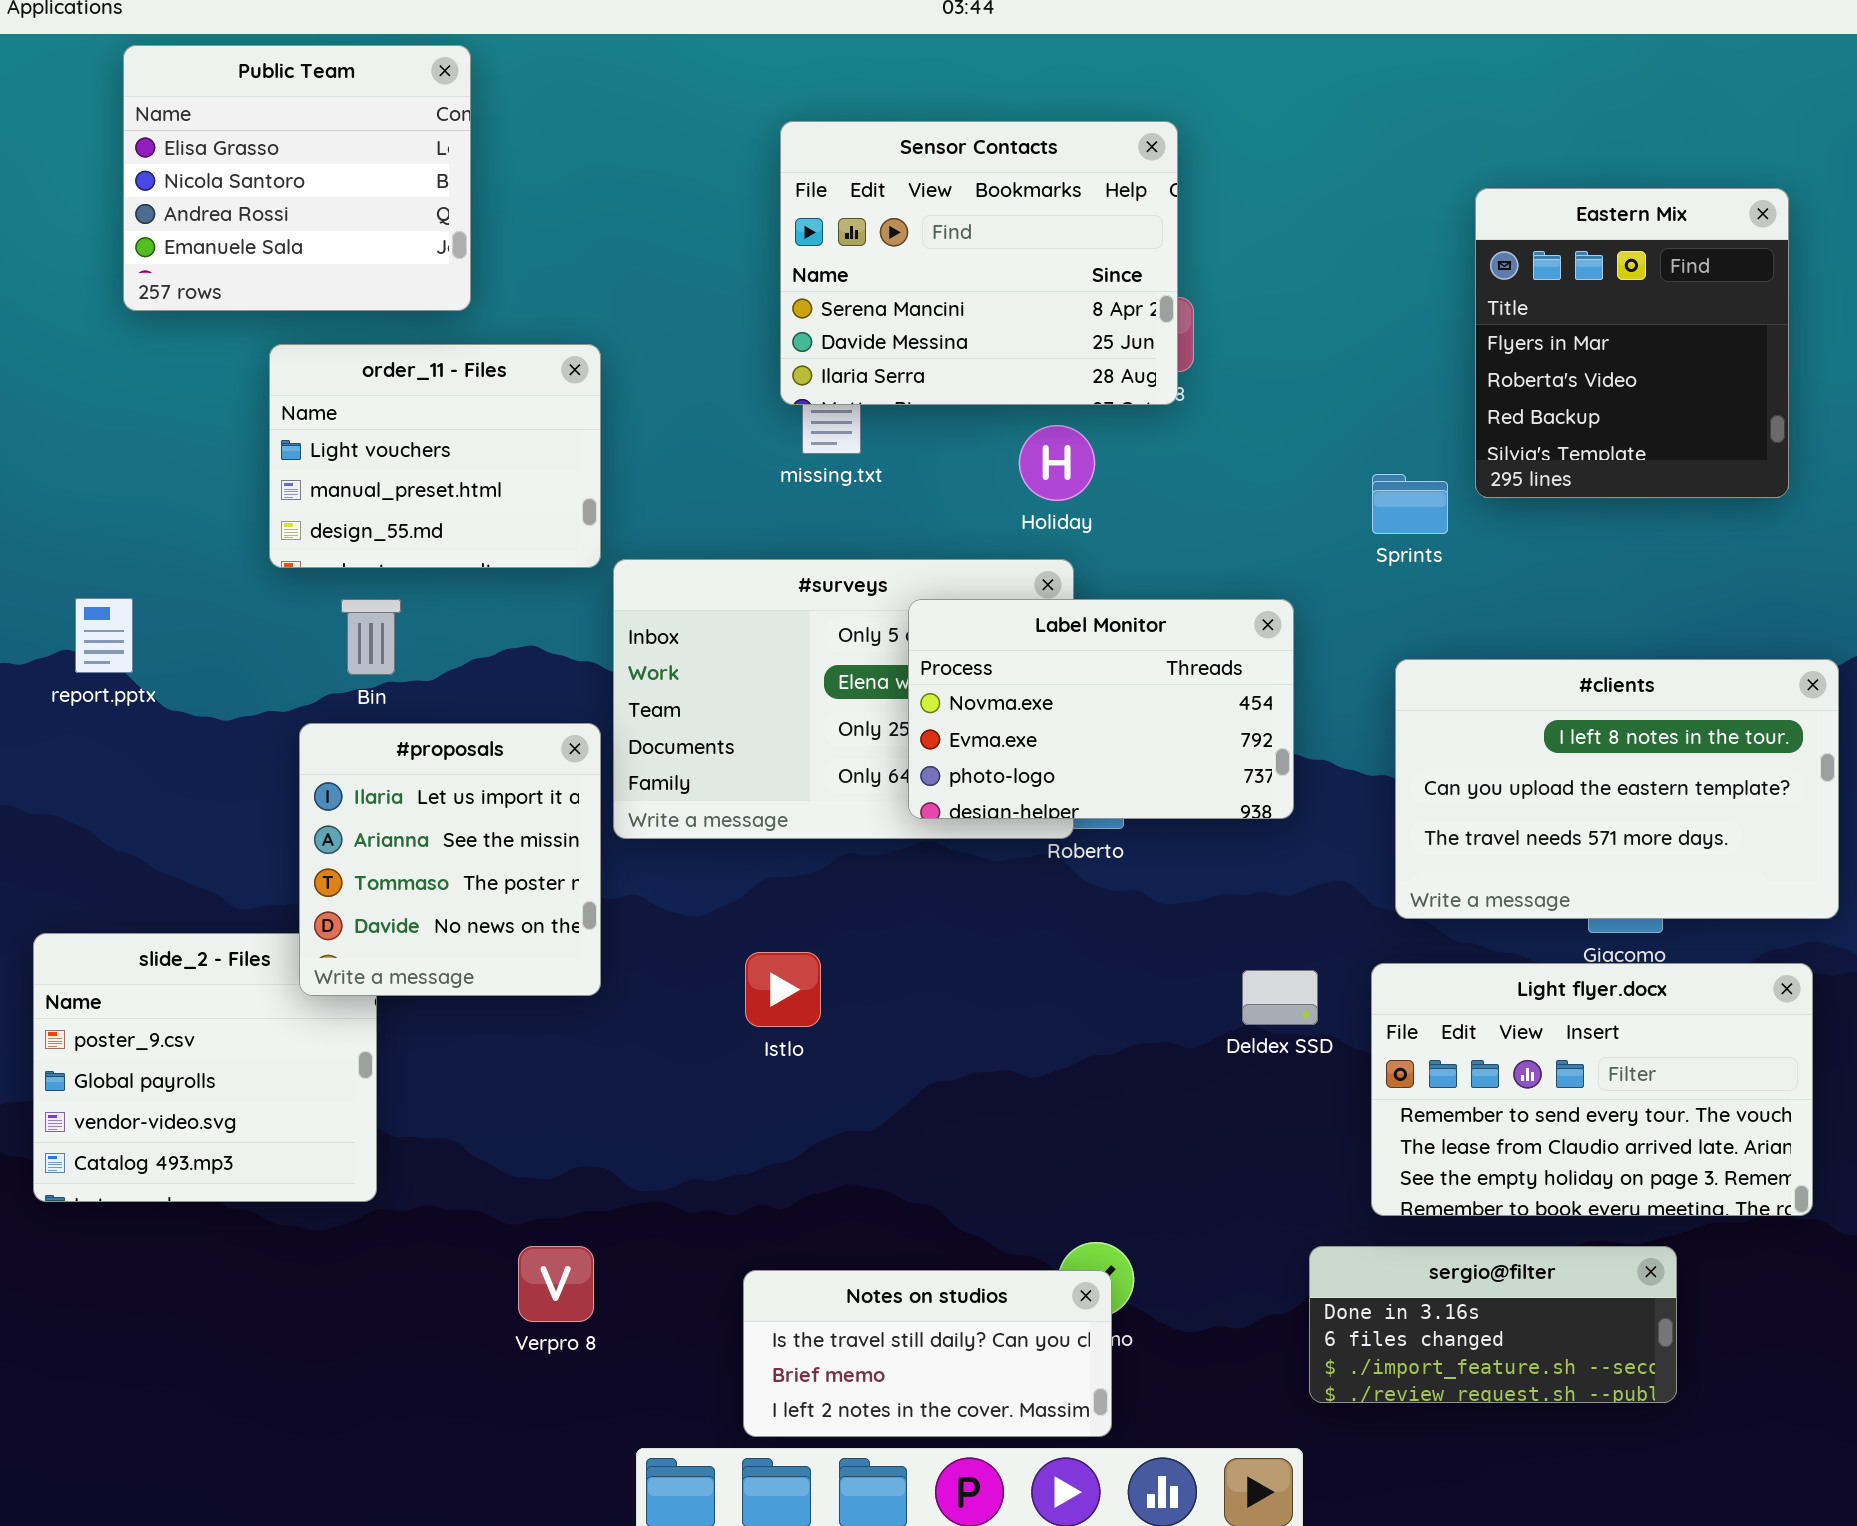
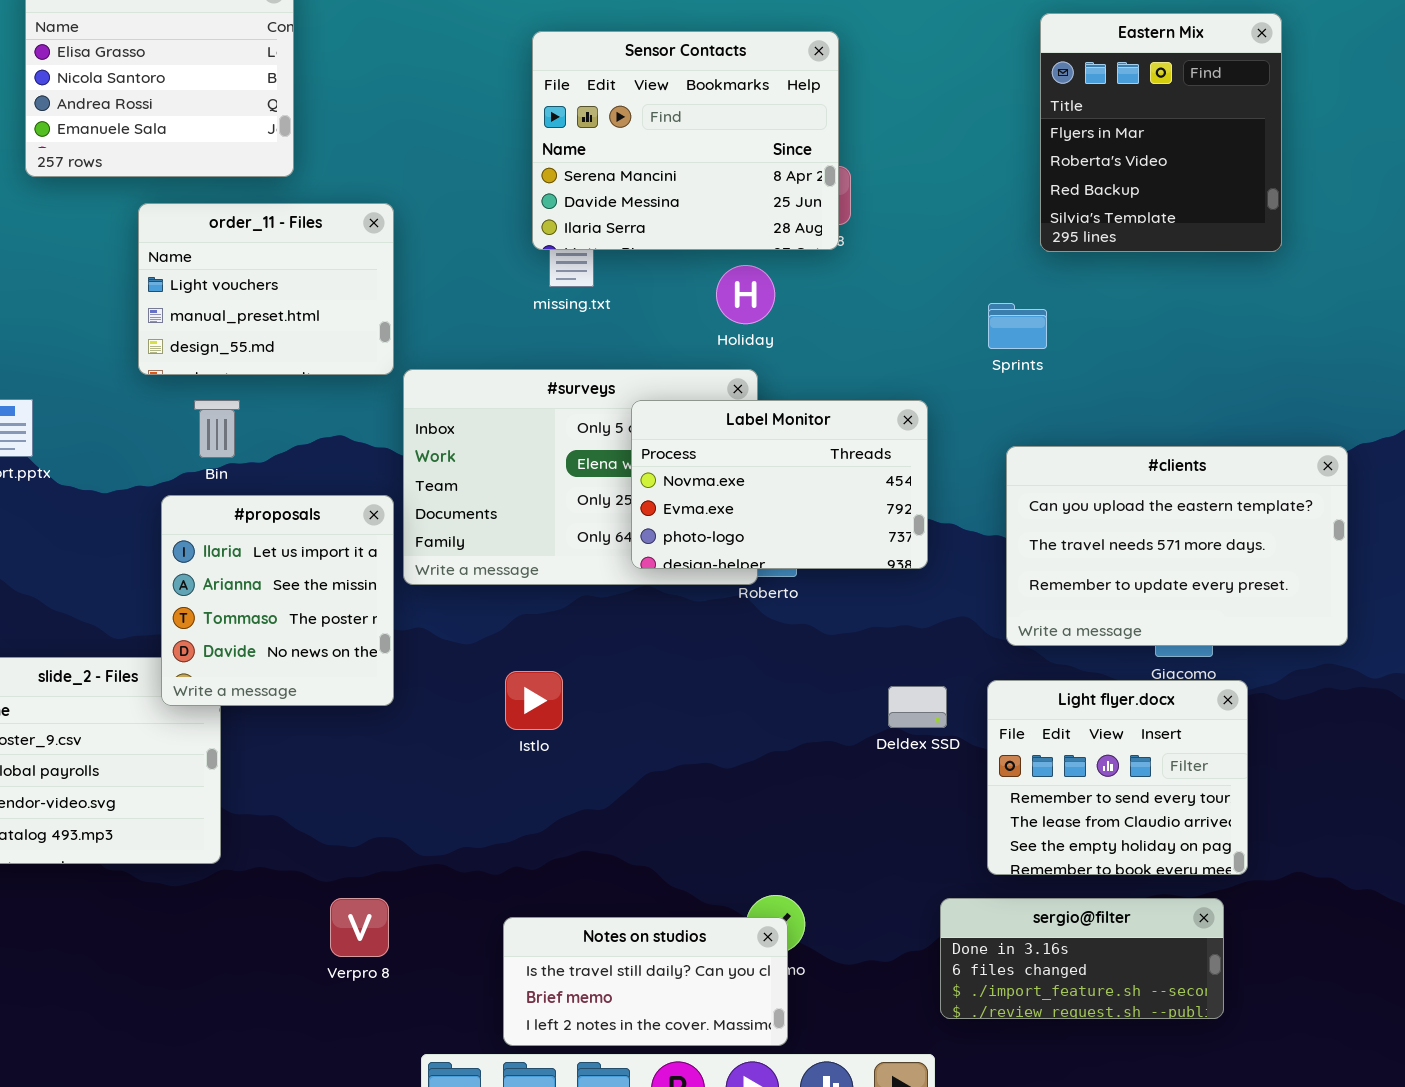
Eastern Mix: [1475,188,1789,498] -> [1040,13,1282,252], moved
#clients: [1395,659,1839,919] -> [1006,446,1348,646], scrolled down 1 row
Light flyer.docx: [1371,963,1813,1216] -> [987,680,1248,875], resized

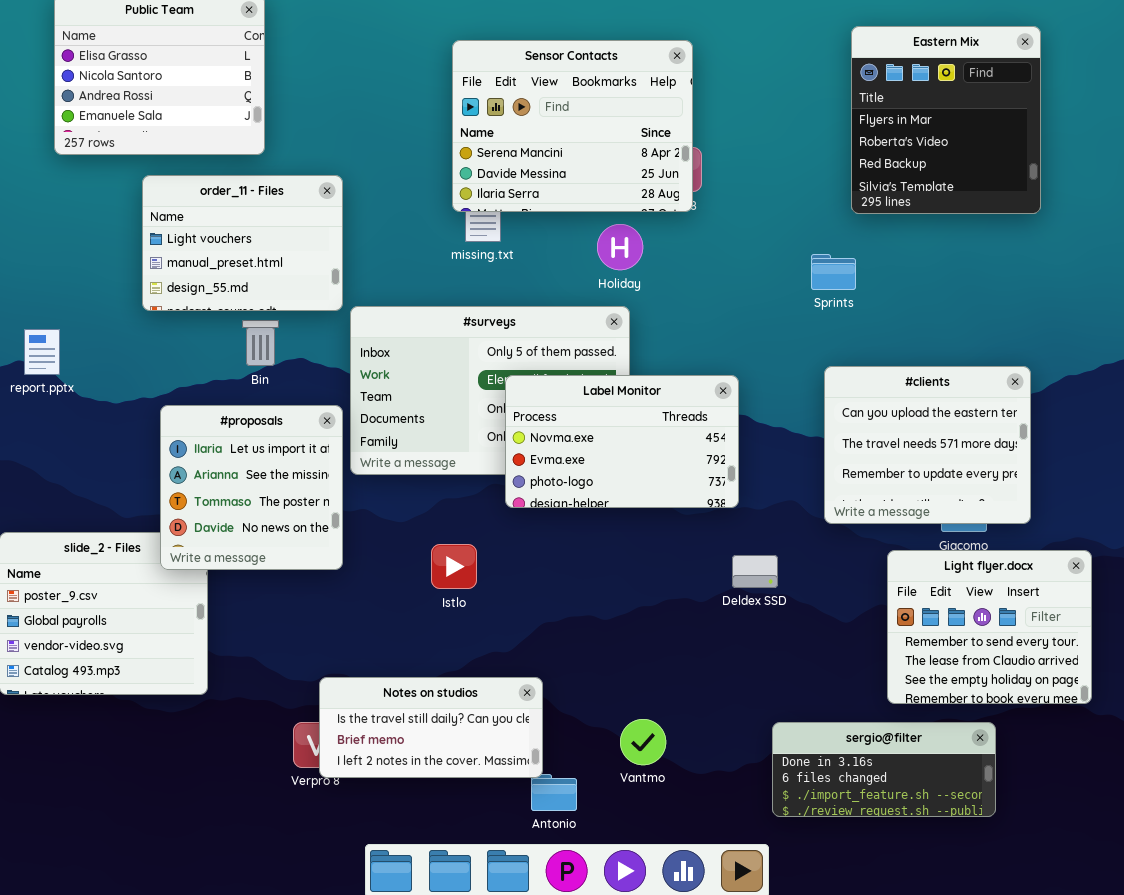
Bin: [194,400,240,458] -> [242,320,279,366], moved
Label Monitor: [631,400,928,569] -> [505,375,739,508], moved
#clients: [1006,446,1348,646] -> [824,366,1031,524], resized
Light flyer.docx: [987,680,1248,875] -> [887,550,1092,704], moved
Notes on studios: [503,917,788,1046] -> [319,677,543,778], moved

